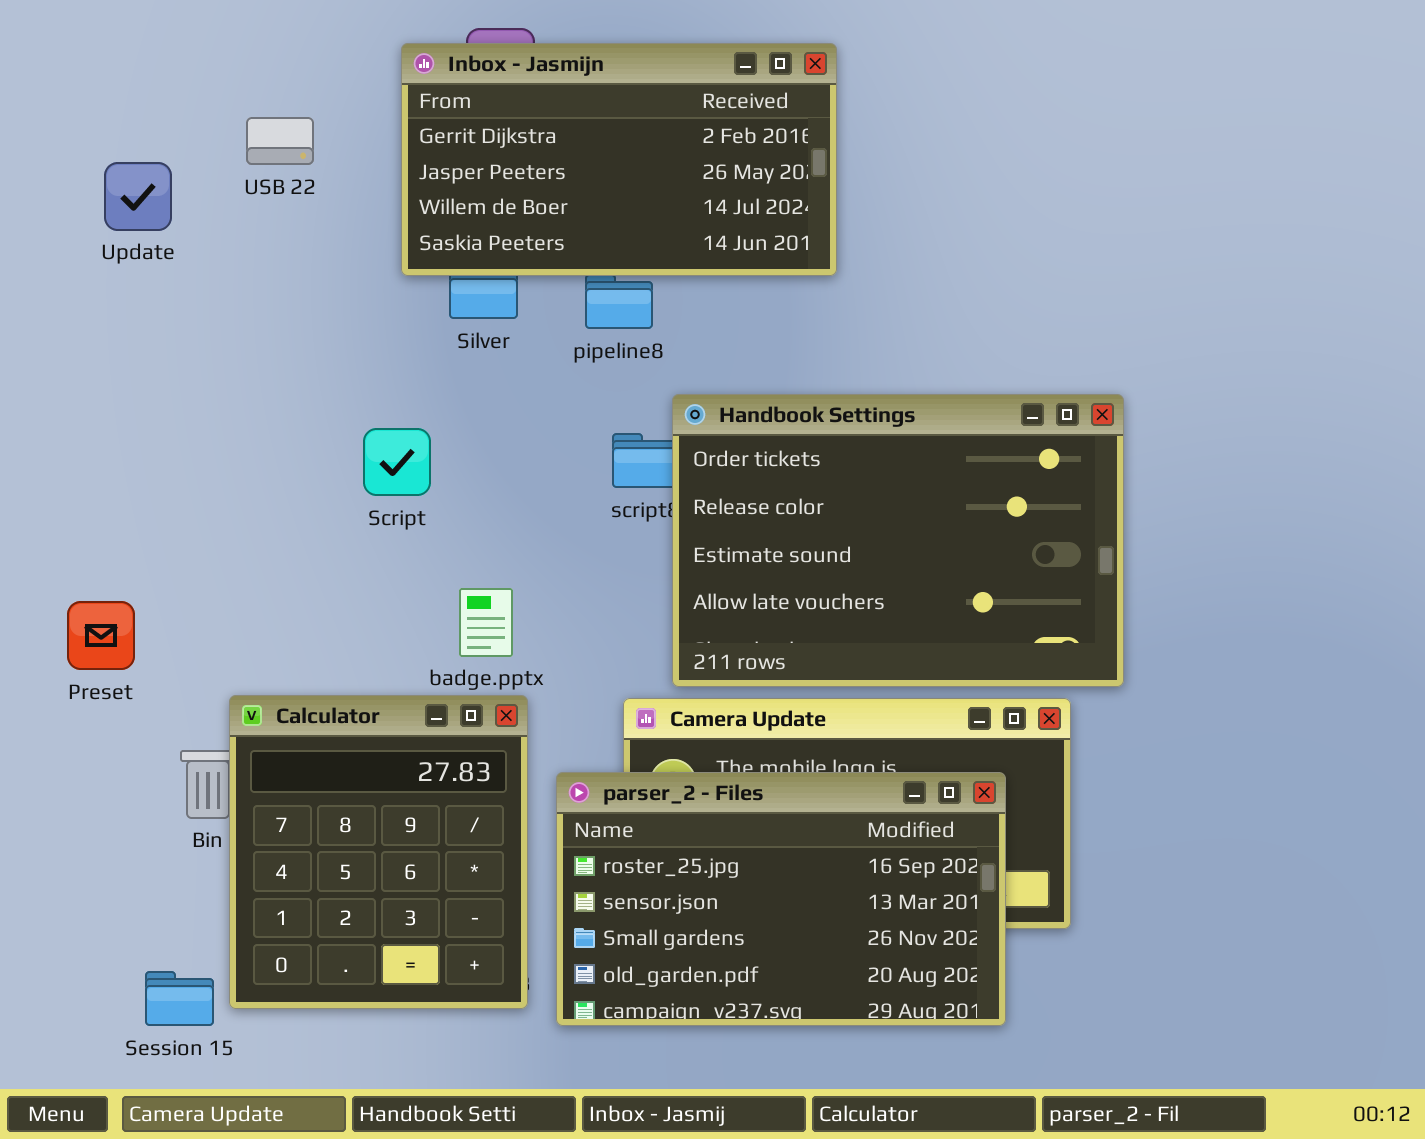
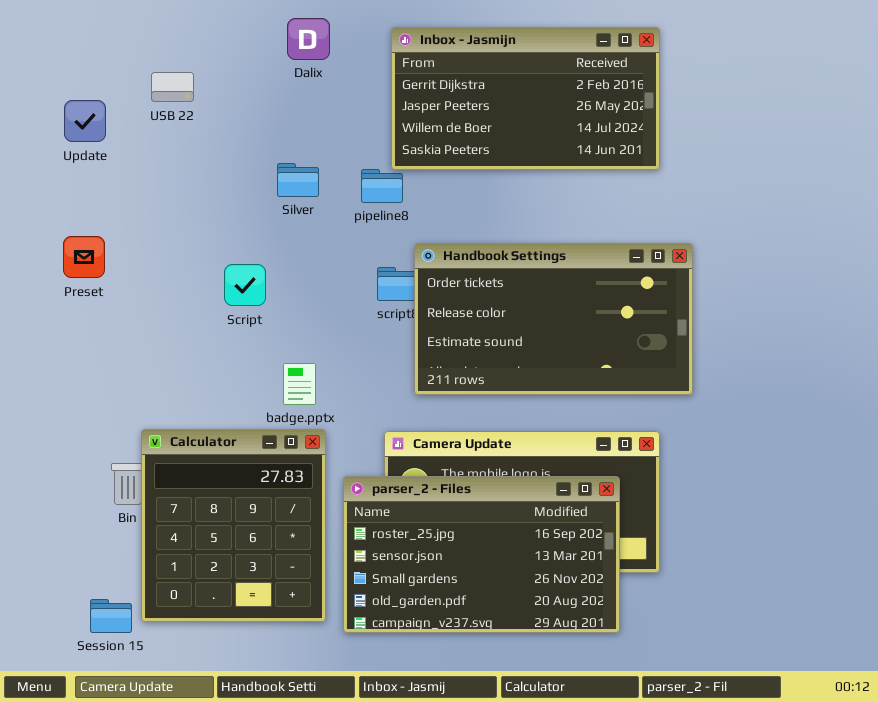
Inbox - Jasmijn: [401,43,837,276] -> [391,27,660,170], moved
Handbook Settings: [672,394,1124,687] -> [414,243,693,395], resized
Preset: [67,601,135,670] -> [63,236,105,278], moved

